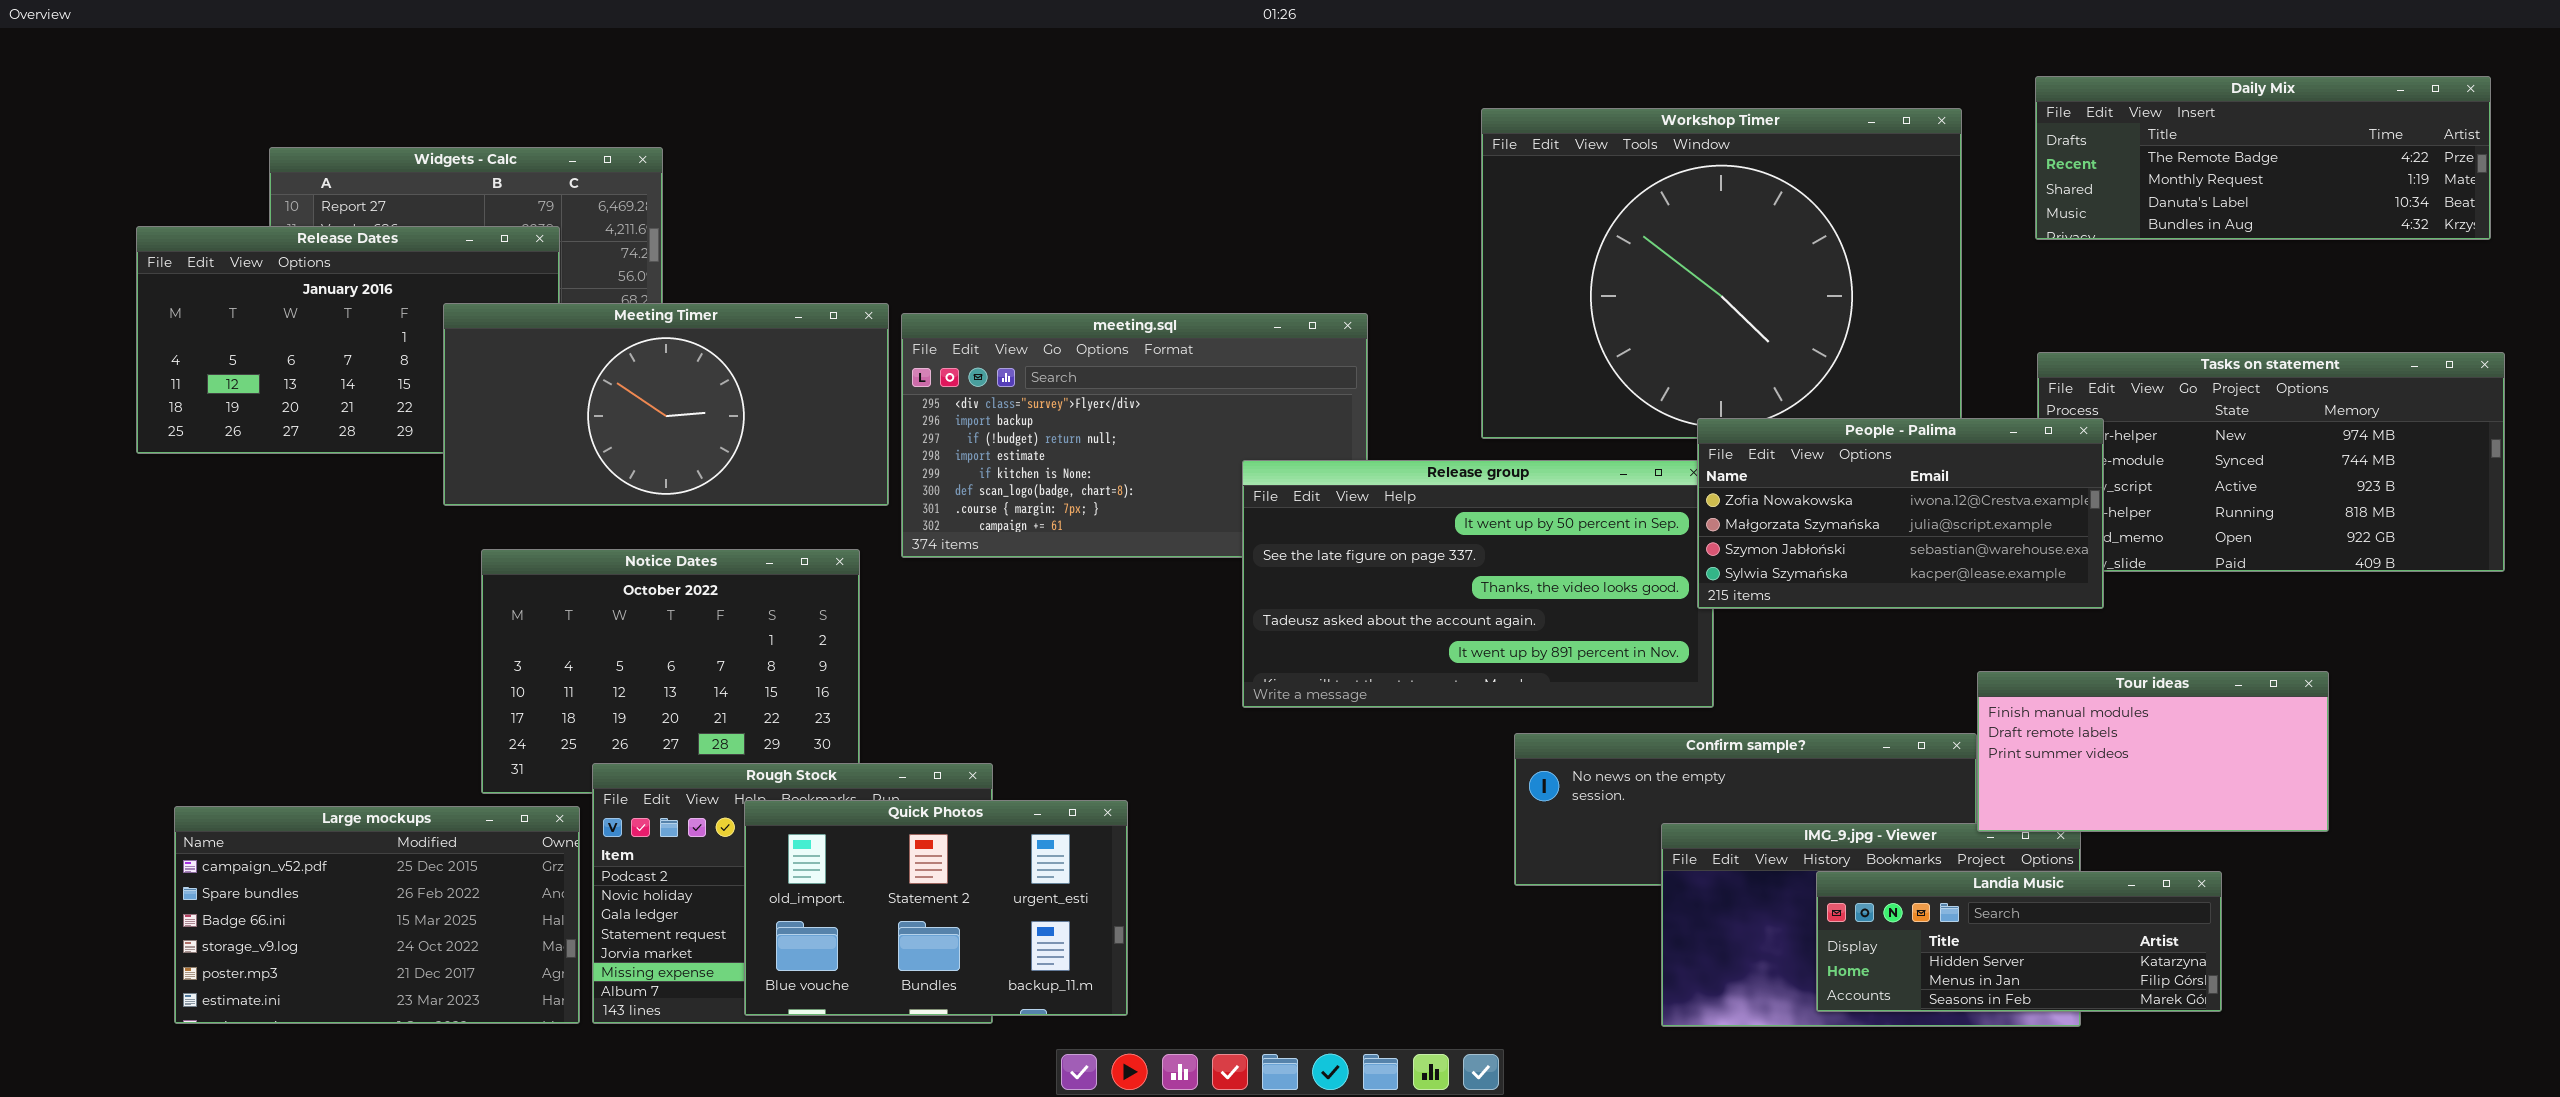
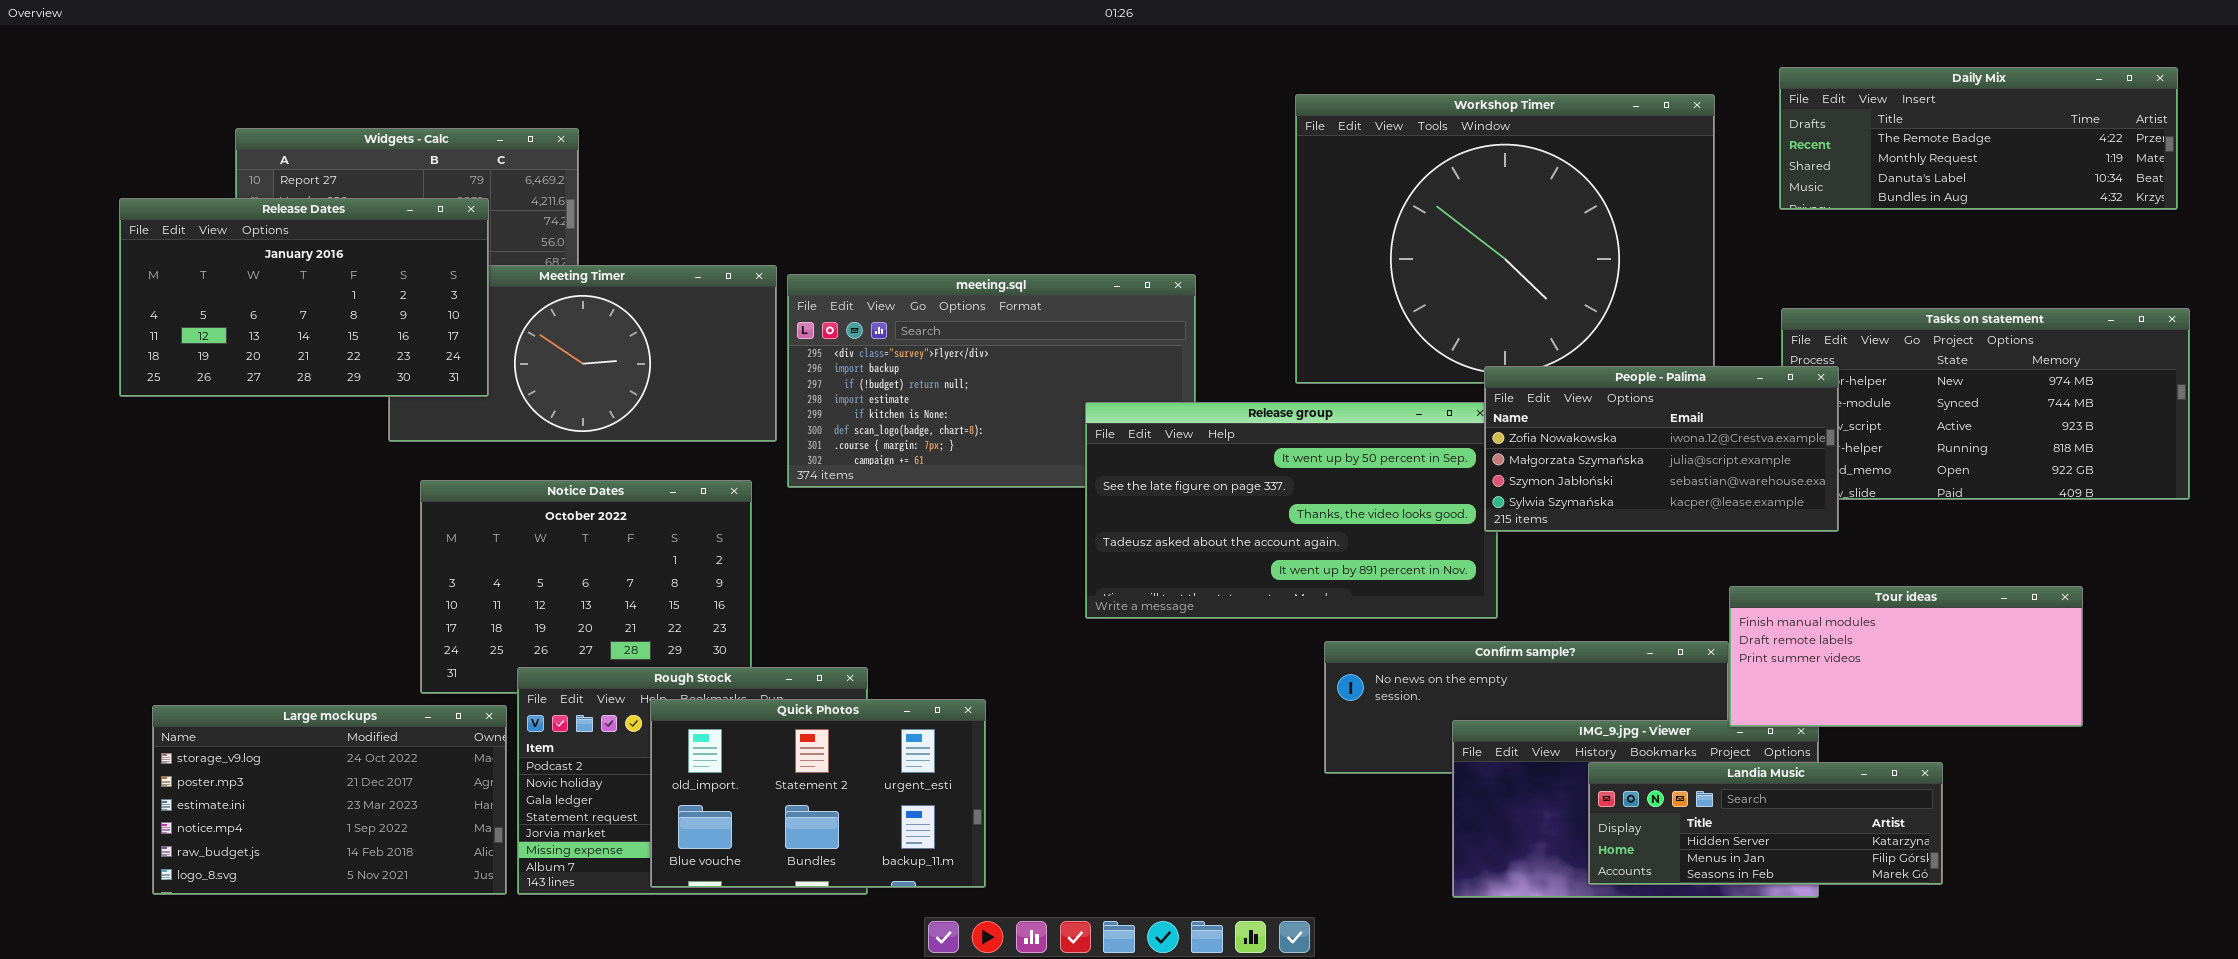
Release Dates: [136,226,560,454] -> [119,198,489,397], raised
Tour ideas: [1977,671,2329,832] -> [1729,586,2083,727], resized
Large mockups: [174,806,580,1024] -> [152,705,507,895], scrolled down 3 rows

